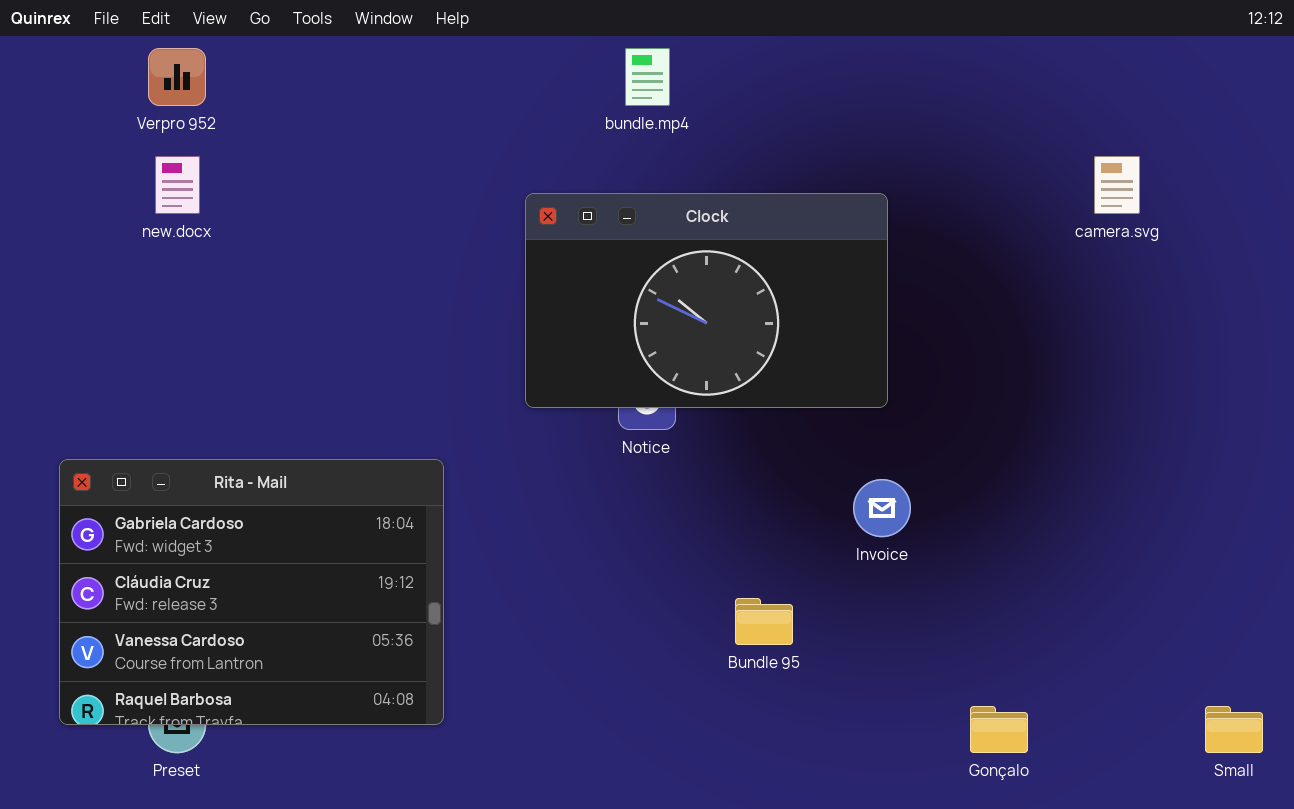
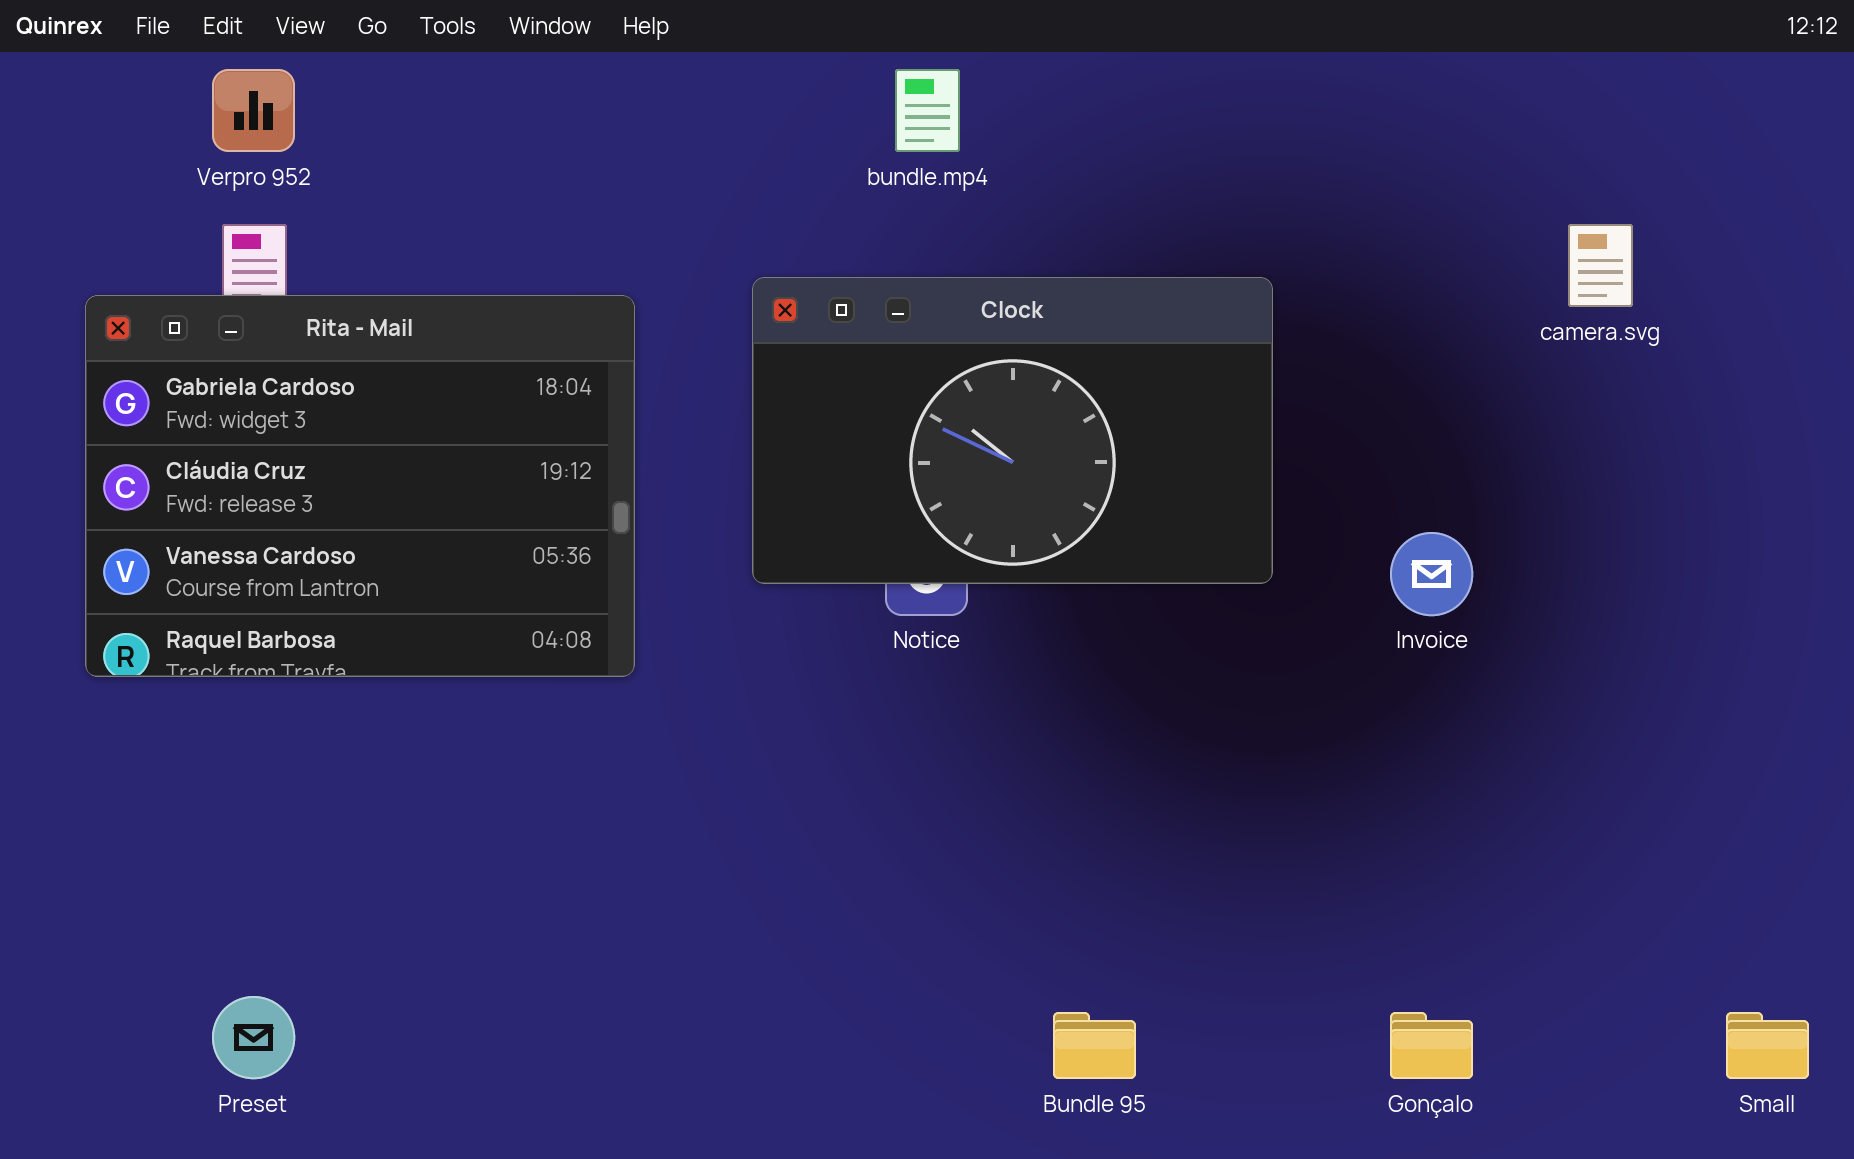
Rita - Mail: [59,459,444,725] -> [85,295,635,677], moved
Invoice: [853,479,911,537] -> [1390,532,1473,616], moved
Bundle 95: [735,598,793,645] -> [1053,1012,1136,1079], moved

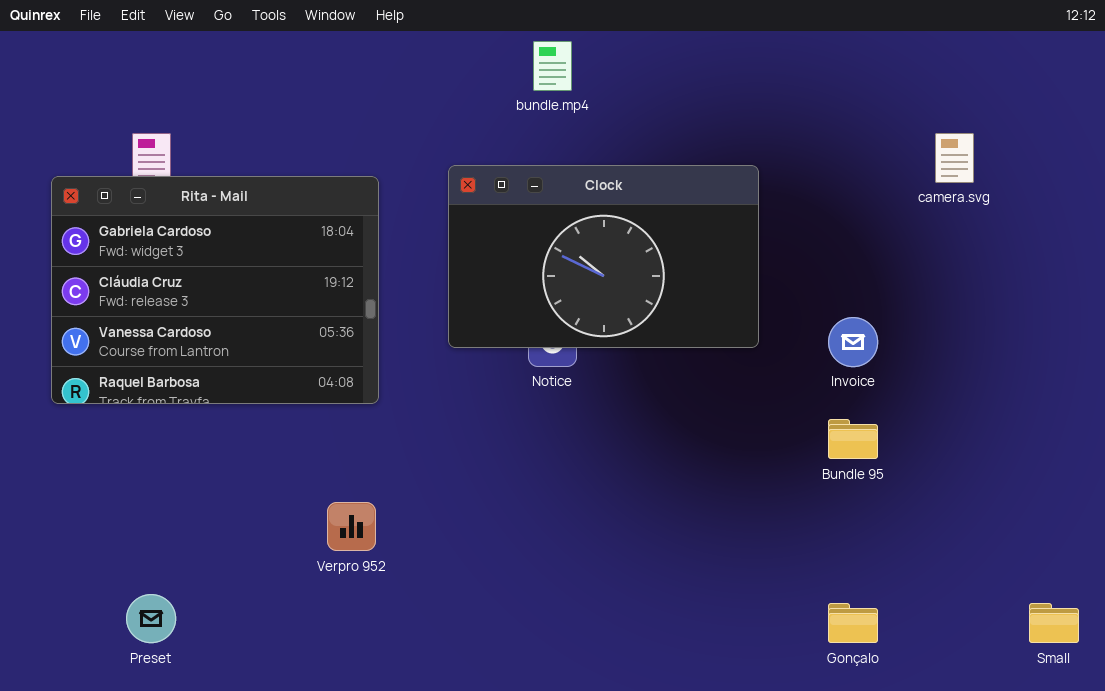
Verpro 952: [212,69,295,152] -> [327,502,376,551], moved
Bundle 95: [1053,1012,1136,1079] -> [828,419,878,459], moved

